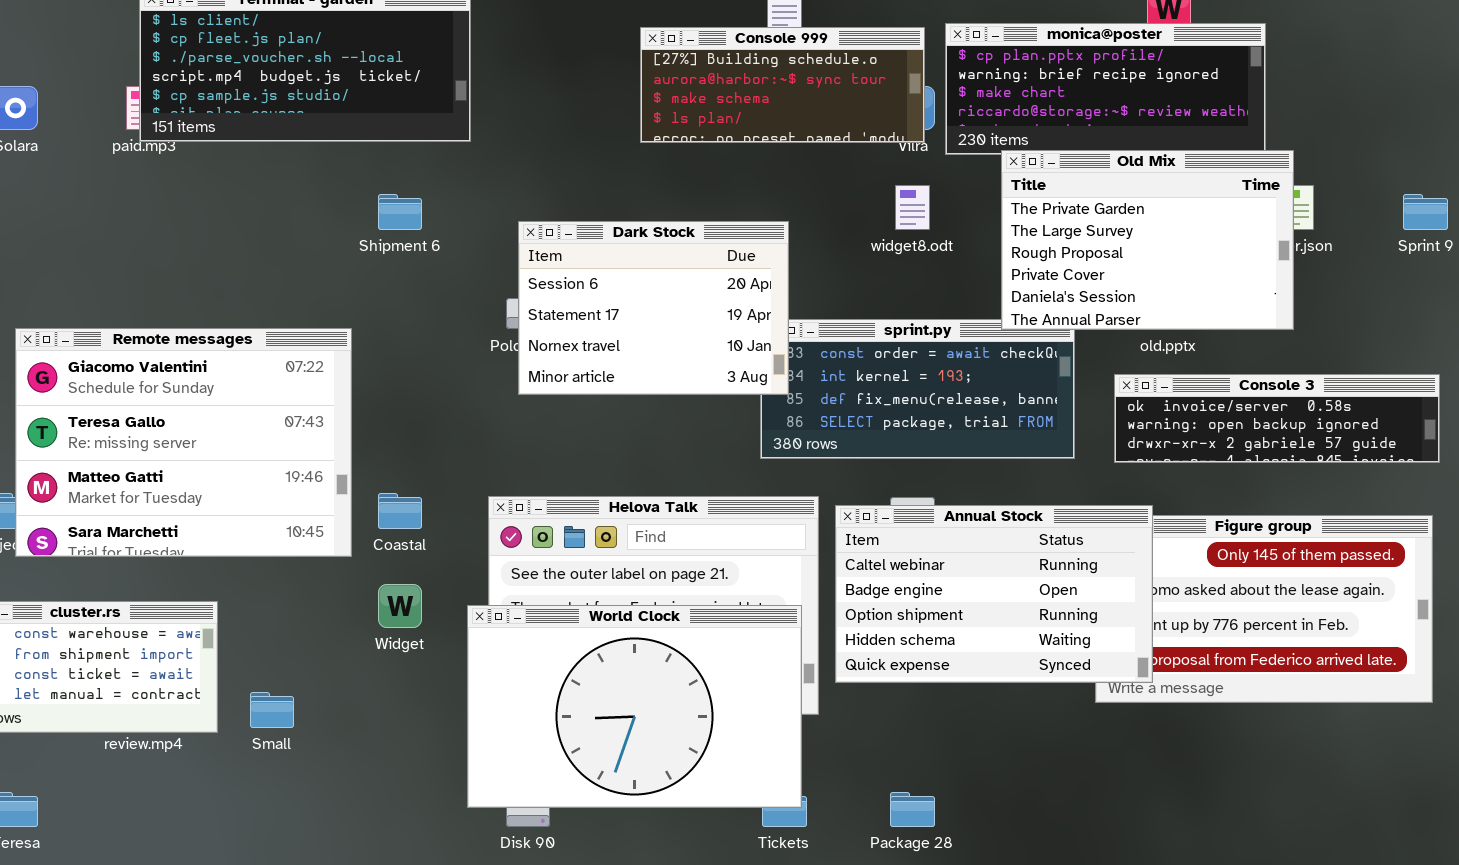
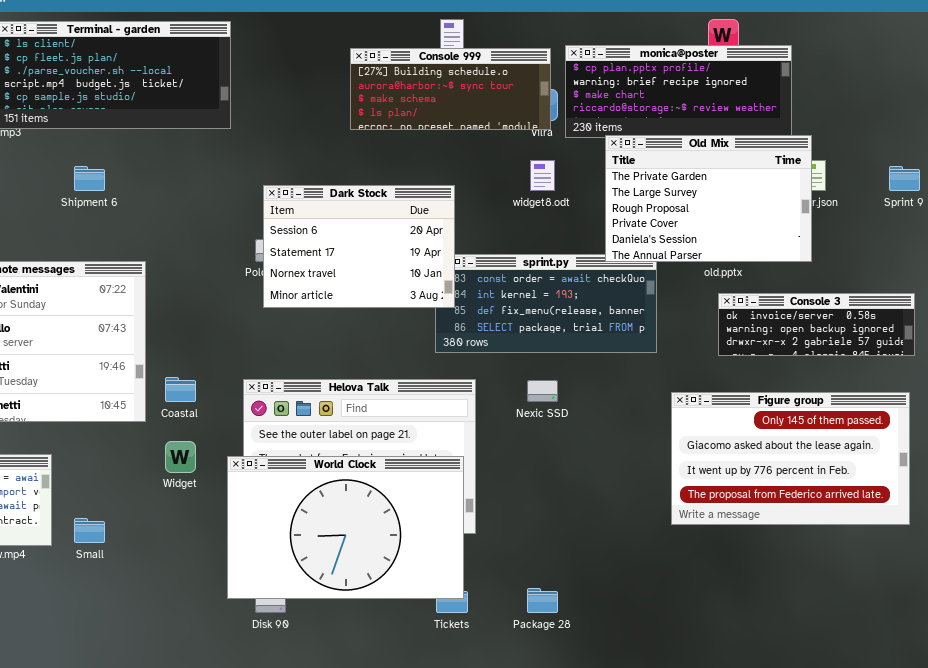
Shipment 6: [378,194,422,230] -> [74,166,105,191], moved
Console 3: [1114,374,1440,463] -> [718,293,915,356], resized
Annual Stock: [835,505,1153,683] -> none, closed

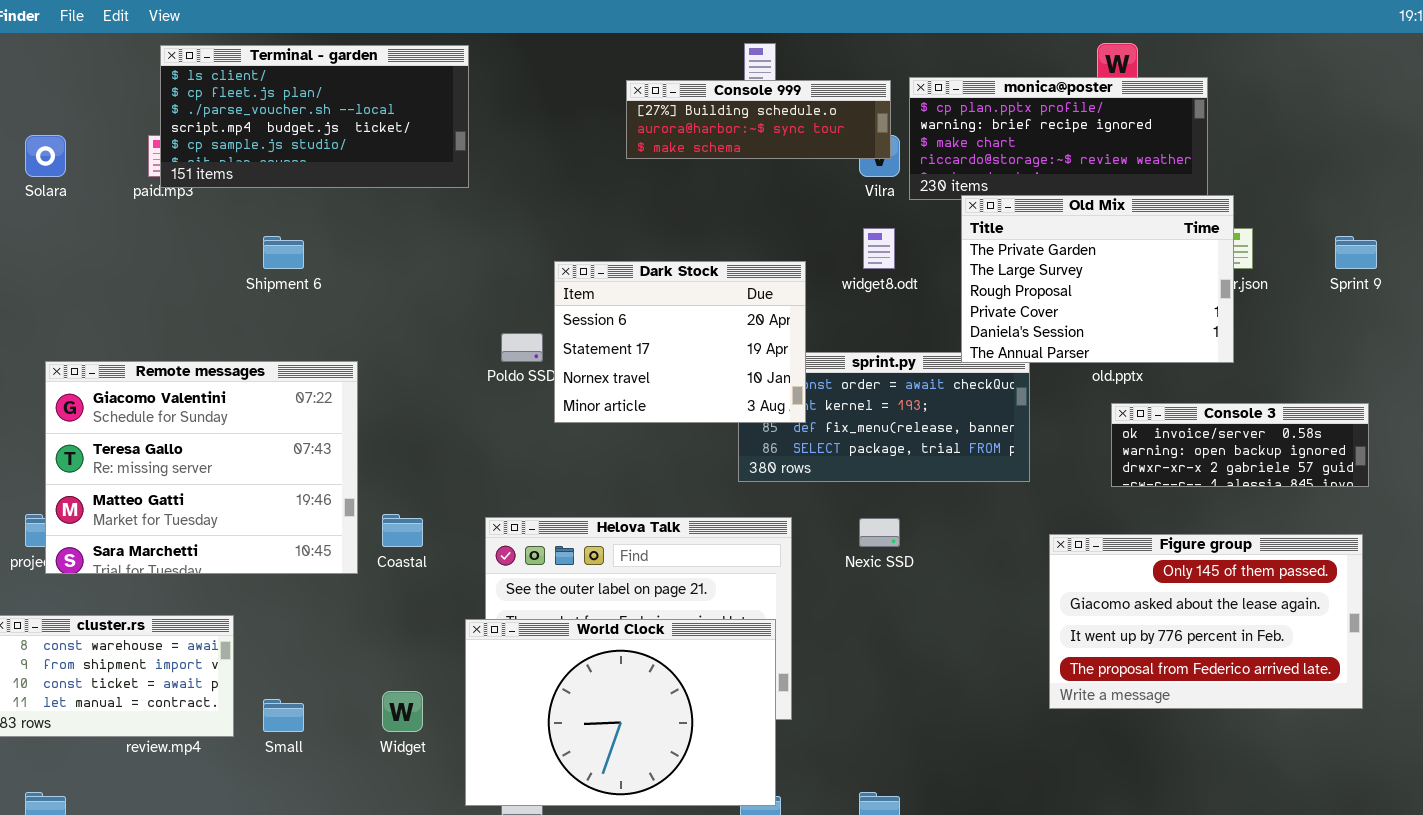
Console 999: [350,48,551,130] -> [626,80,891,159], resized
Dark Stock: [263,185,455,308] -> [554,261,806,423], moved
Widget: [165,441,196,473] -> [382,691,423,732], moved

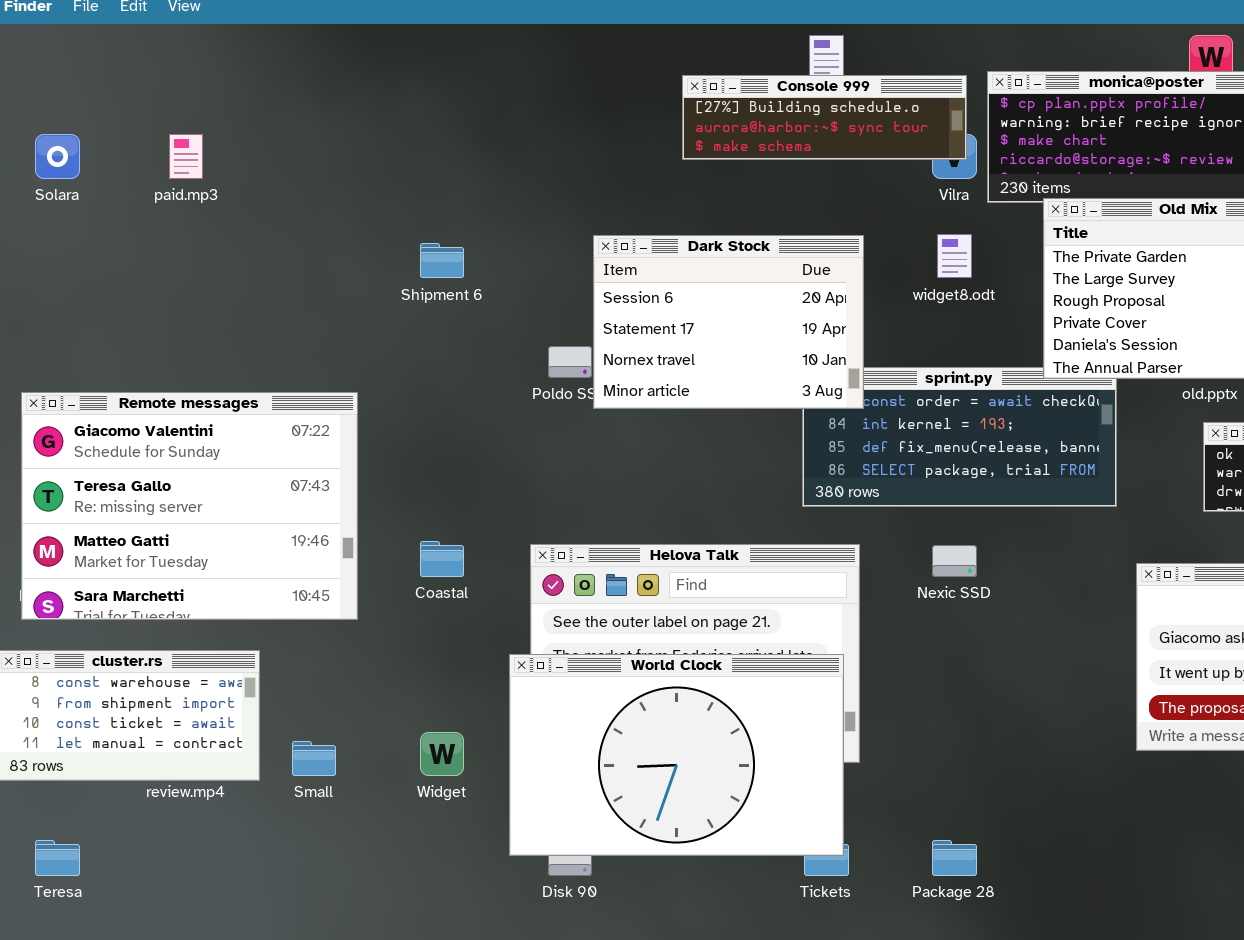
Terminal - garden: [160,45,469,188] -> none, closed
Shipment 6: [263,236,304,269] -> [420,243,464,278], moved
Dark Stock: [554,261,806,423] -> [593,235,864,409], moved
Remote messages: [45,361,358,574] -> [21,392,358,620], moved

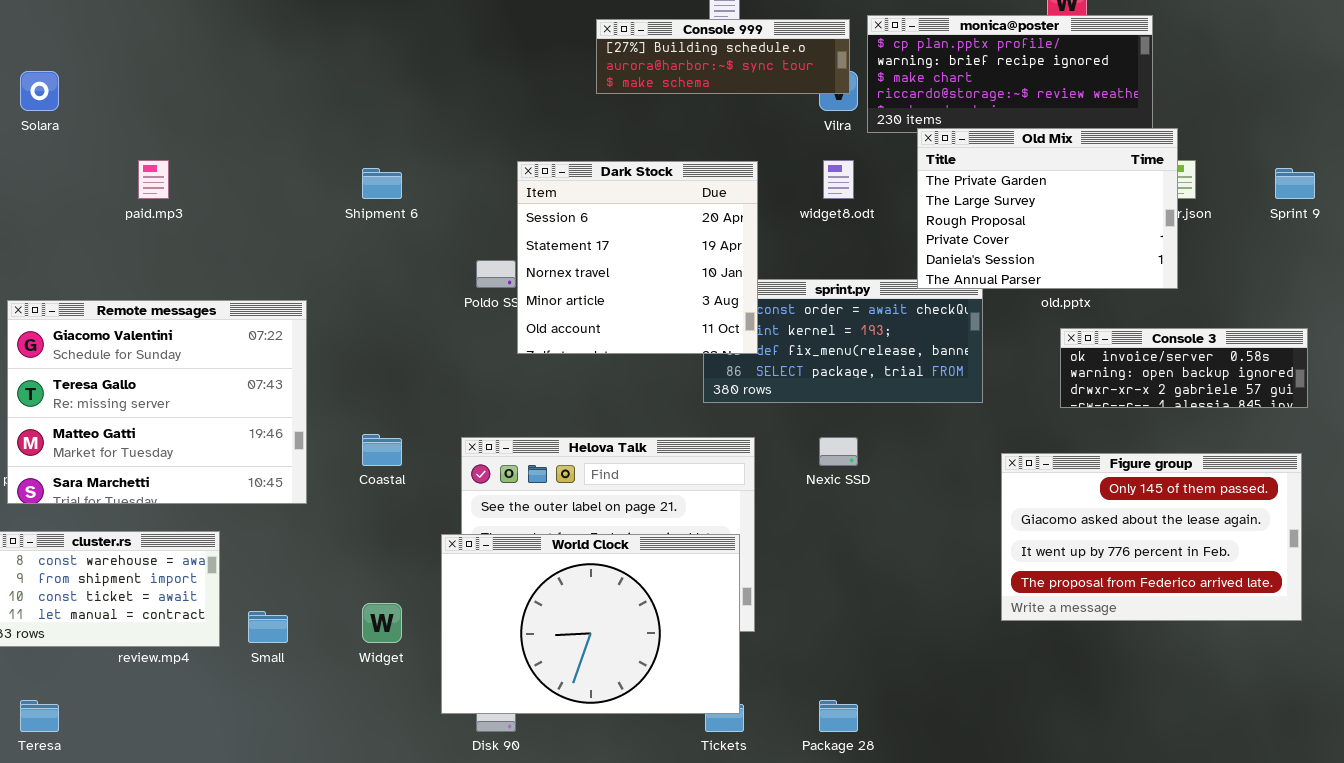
paid.mp3: [169,134,203,179] -> [138,160,169,199], moved
Dark Stock: [593,235,864,409] -> [517,161,758,354], resized

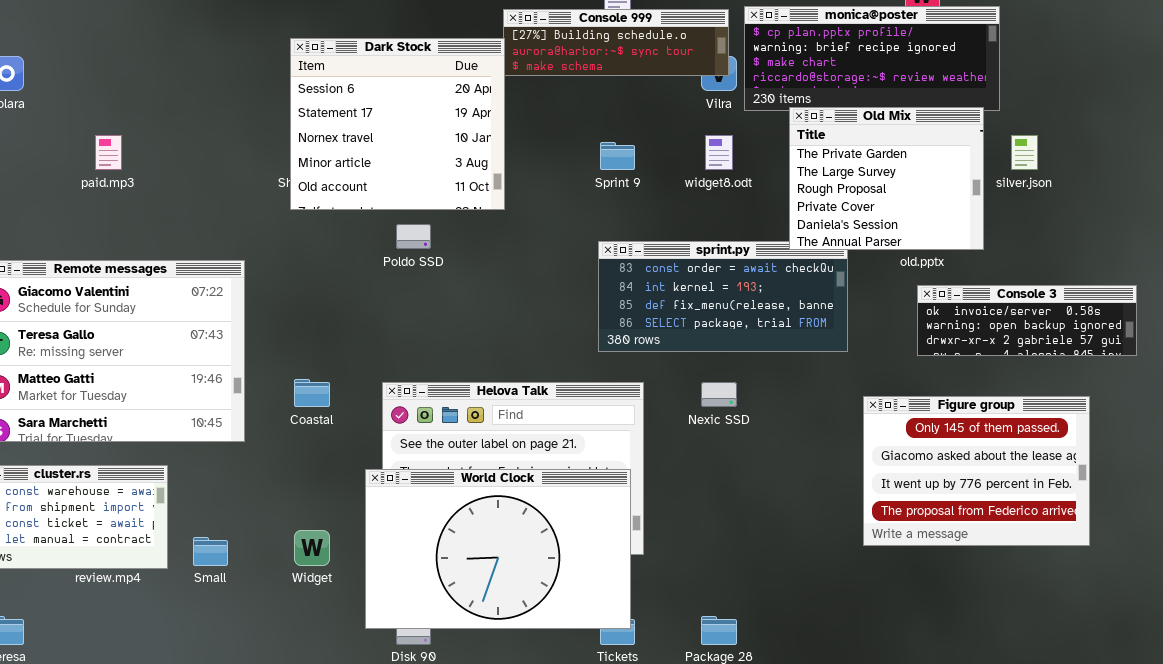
Old Mix: [917,128,1178,289] -> [789,107,984,250], resized
Dark Stock: [517,161,758,354] -> [290,38,505,210], moved
Sprint 9: [1275,168,1315,199] -> [600,142,635,170], moved
Figure group: [1001,453,1302,621] -> [863,396,1090,546], resized

